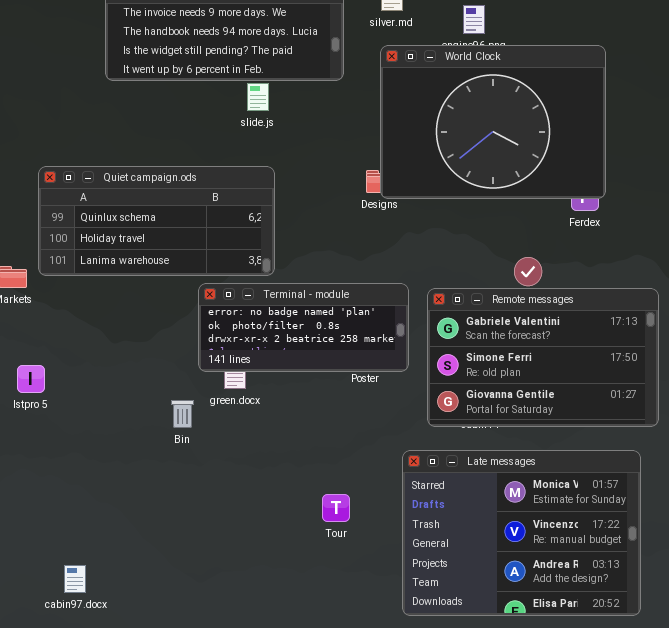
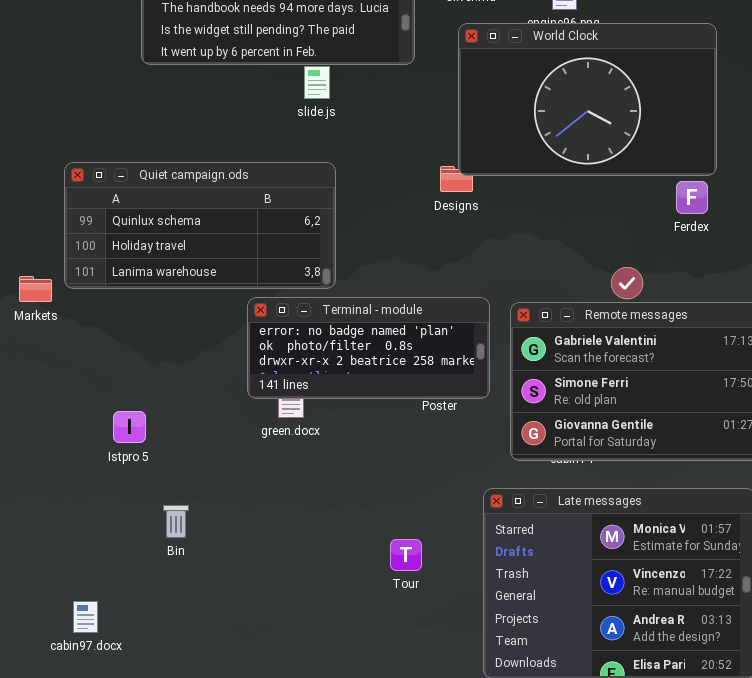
World Clock: [380,45,606,199] -> [458,23,717,176], resized
Istpro 5: [17,365,45,393] -> [113,411,146,443], moved
Bin: [171,400,194,428] -> [163,505,189,538], moved
cabin97.docx: [64,565,86,593] -> [73,601,98,633], moved

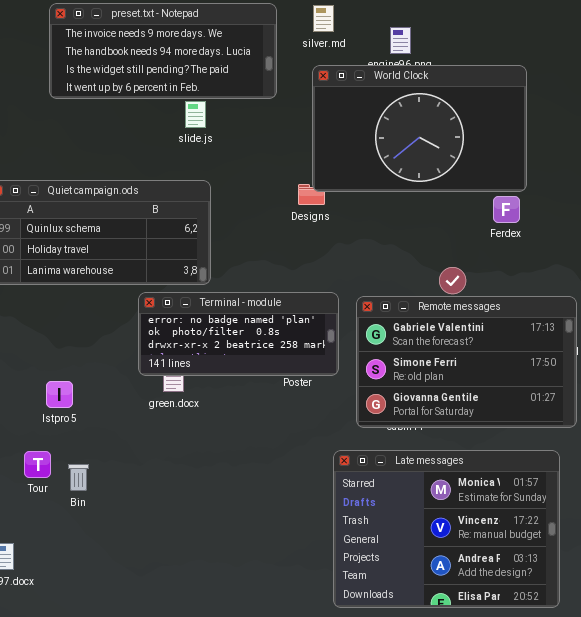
Istpro 5: [113,411,146,443] -> [46,381,73,408], moved
Tour: [390,539,422,571] -> [24,451,51,478], moved

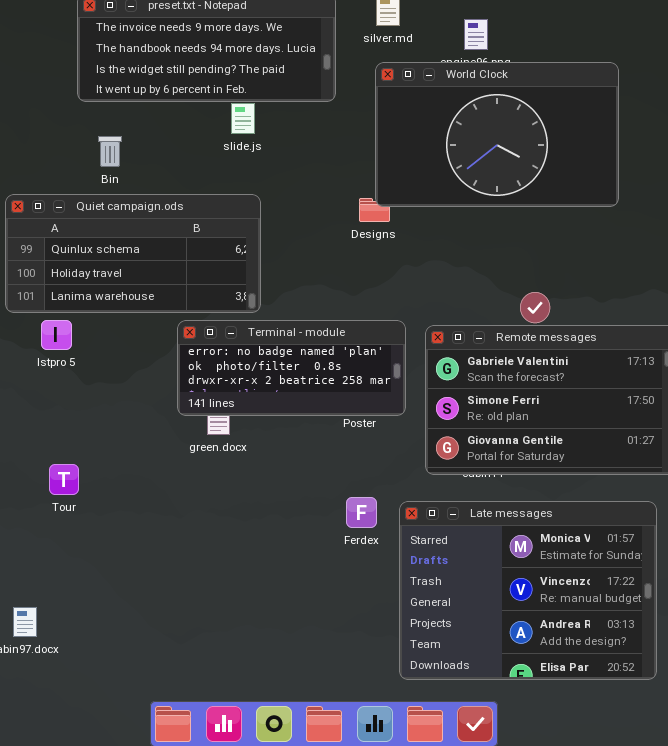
Ferdex: [493,196,520,223] -> [346,497,377,528], moved
Istpro 5: [46,381,73,408] -> [41,320,72,350], moved
Tour: [24,451,51,478] -> [49,464,79,495], moved
Bin: [68,464,89,491] -> [98,136,122,167], moved

